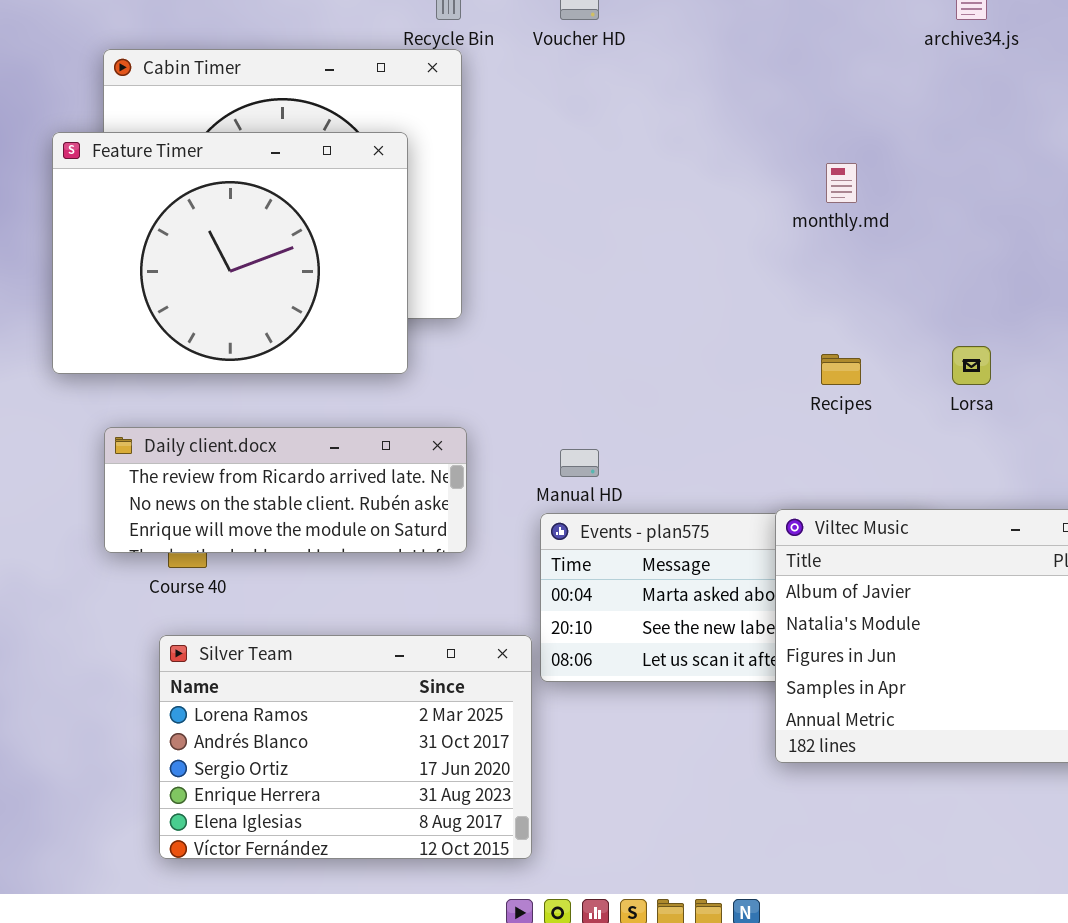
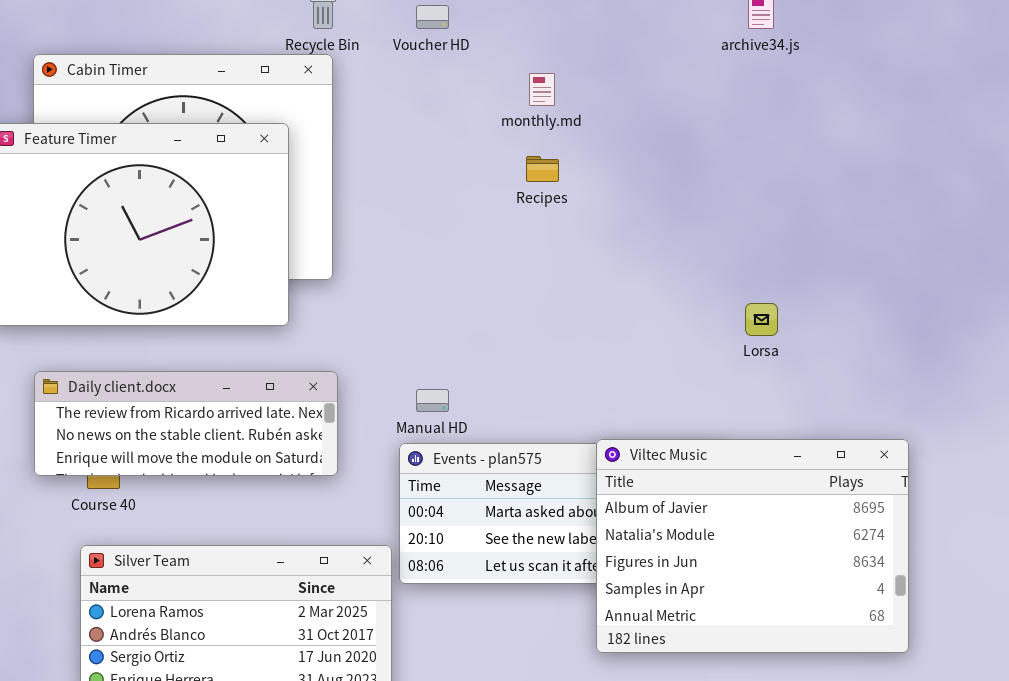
monthly.md: [826,163,857,203] -> [529,73,555,106], moved
Recipes: [821,354,861,385] -> [526,156,559,182], moved

